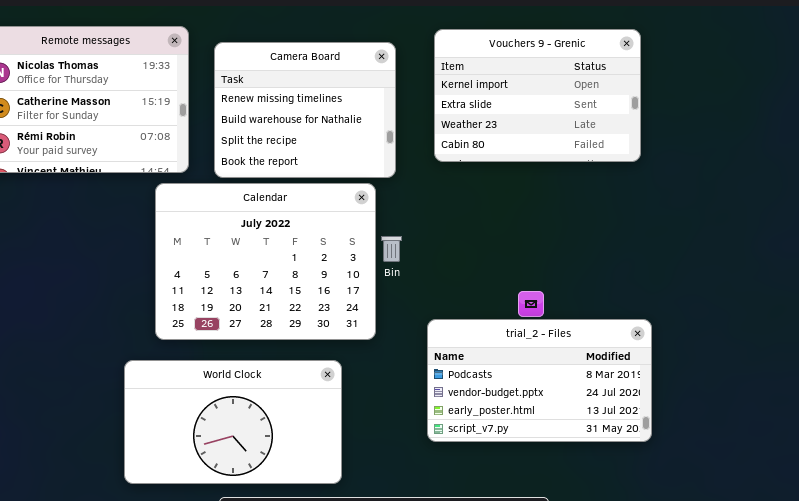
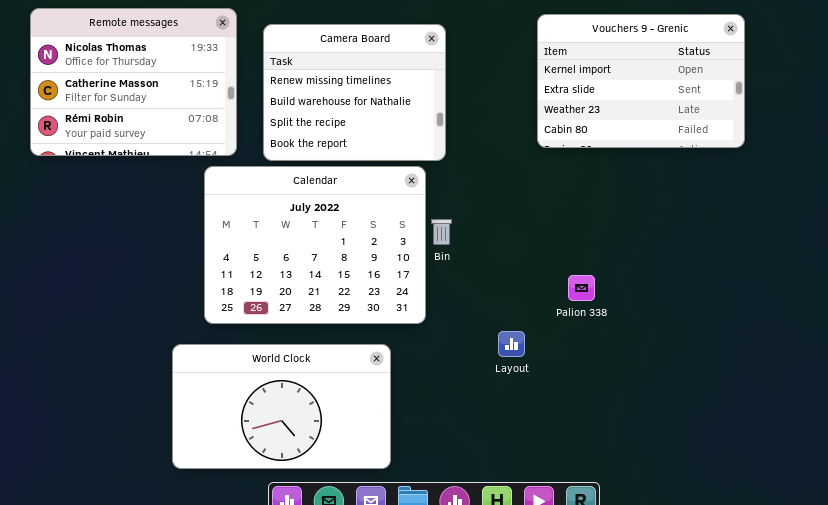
Vouchers 9 - Grenic: [434,29,641,162] -> [537,14,745,148], moved
trial_2 - Files: [427,319,652,442] -> none, closed

